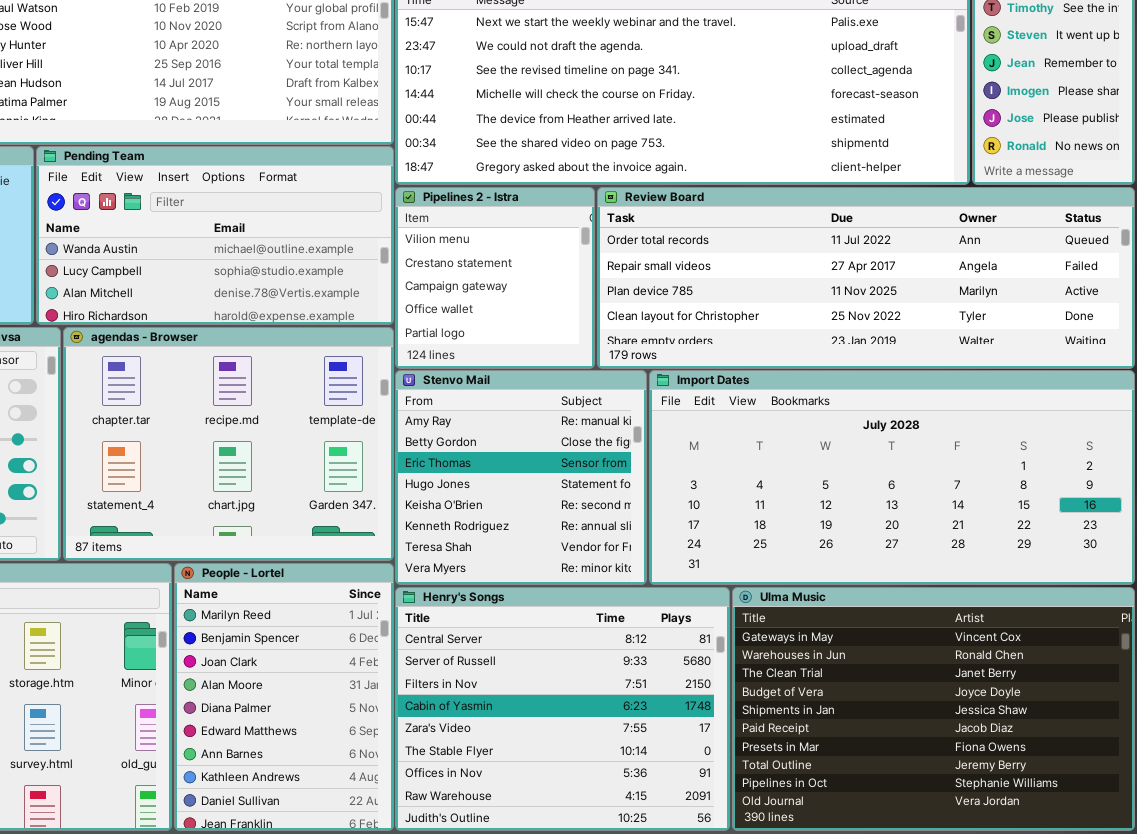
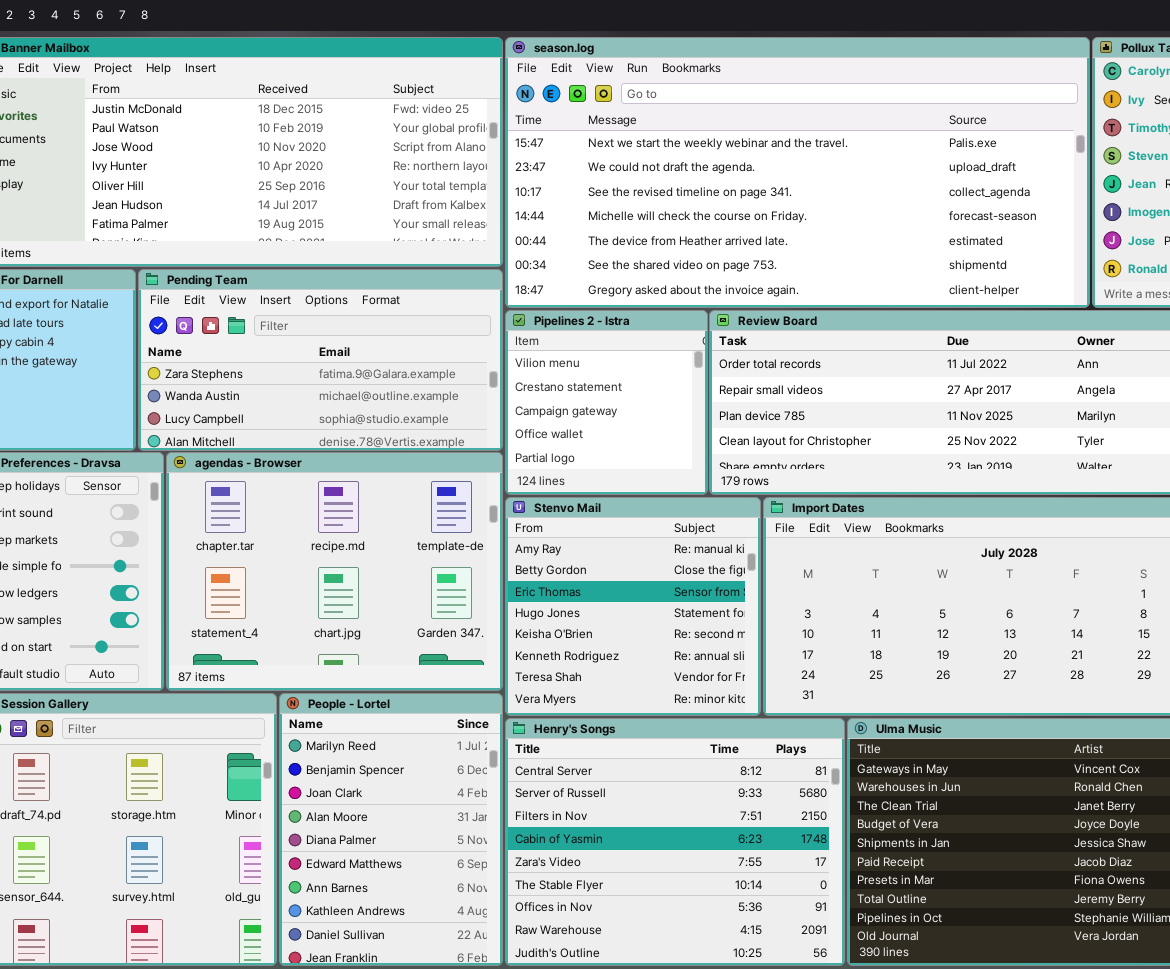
Pending Team: [36,146,394,325] -> [138,269,503,451], scrolled up 1 row

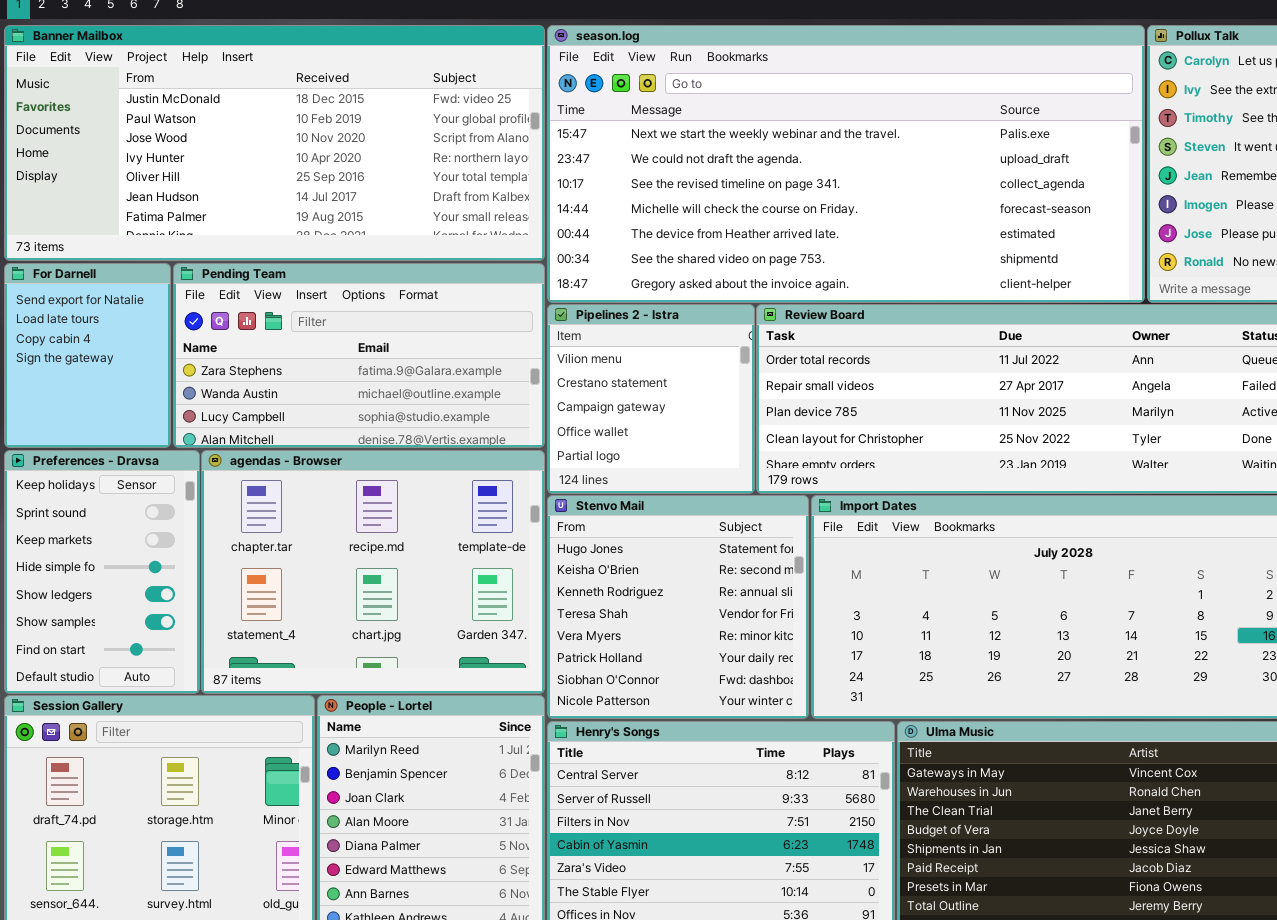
Stenvo Mail: [505,497,761,716] -> [547,495,809,719], scrolled down 3 rows

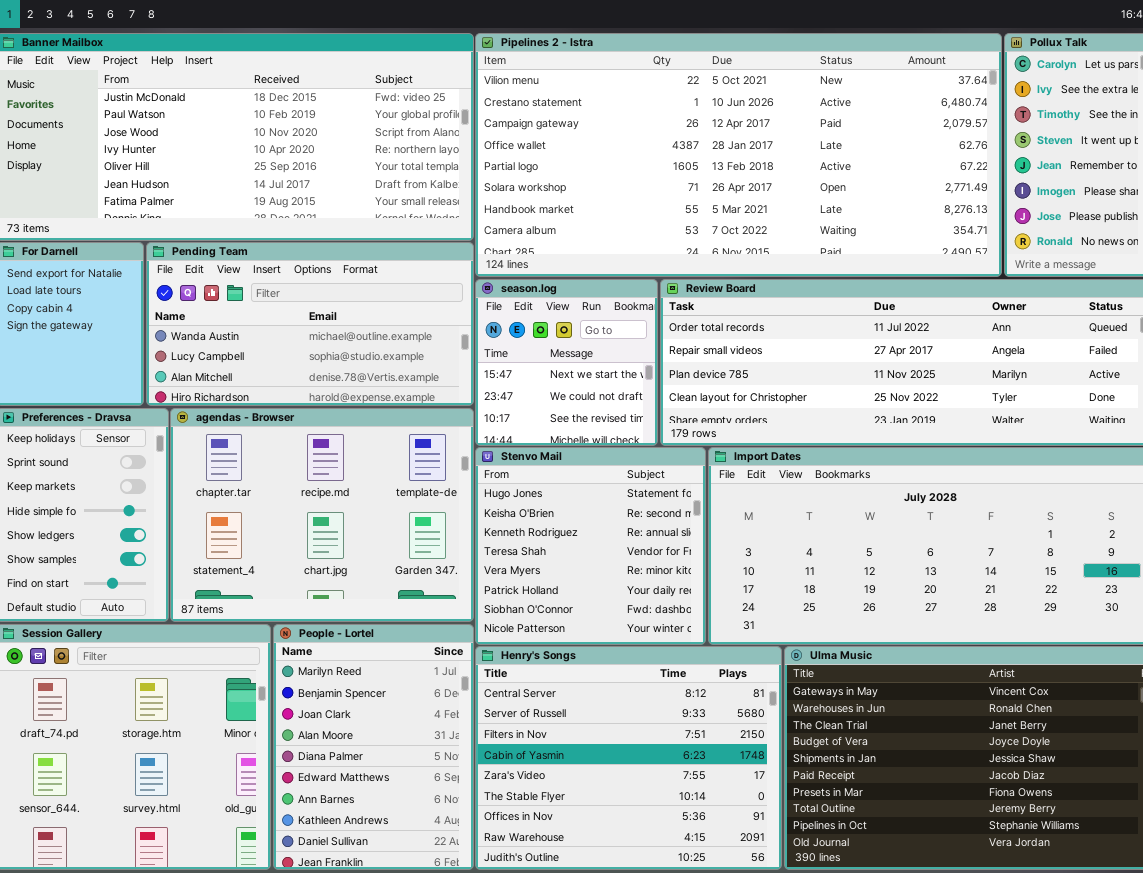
season.log: [547,25,1145,303] -> [475,279,658,446], moved, resized
Pending Team: [173,263,545,448] -> [146,242,474,406], scrolled down 1 row
Pipelines 2 - Istra: [547,304,755,494] -> [475,33,1002,277], moved, resized

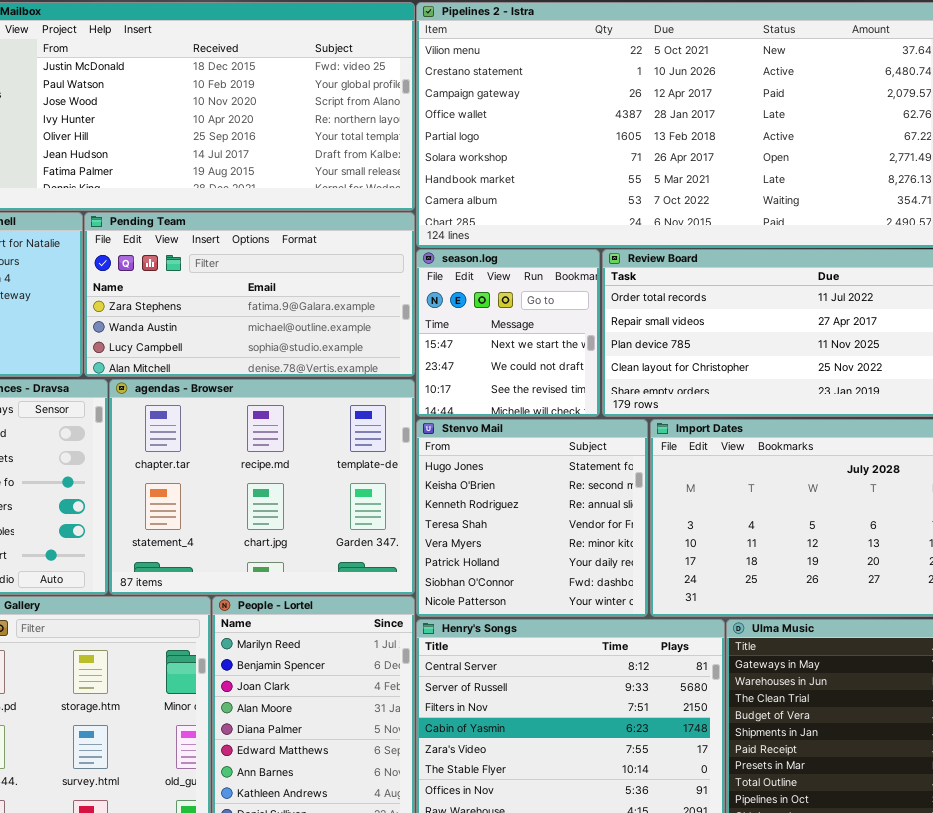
Pending Team: [146,242,474,406] -> [84,212,415,377], scrolled up 1 row

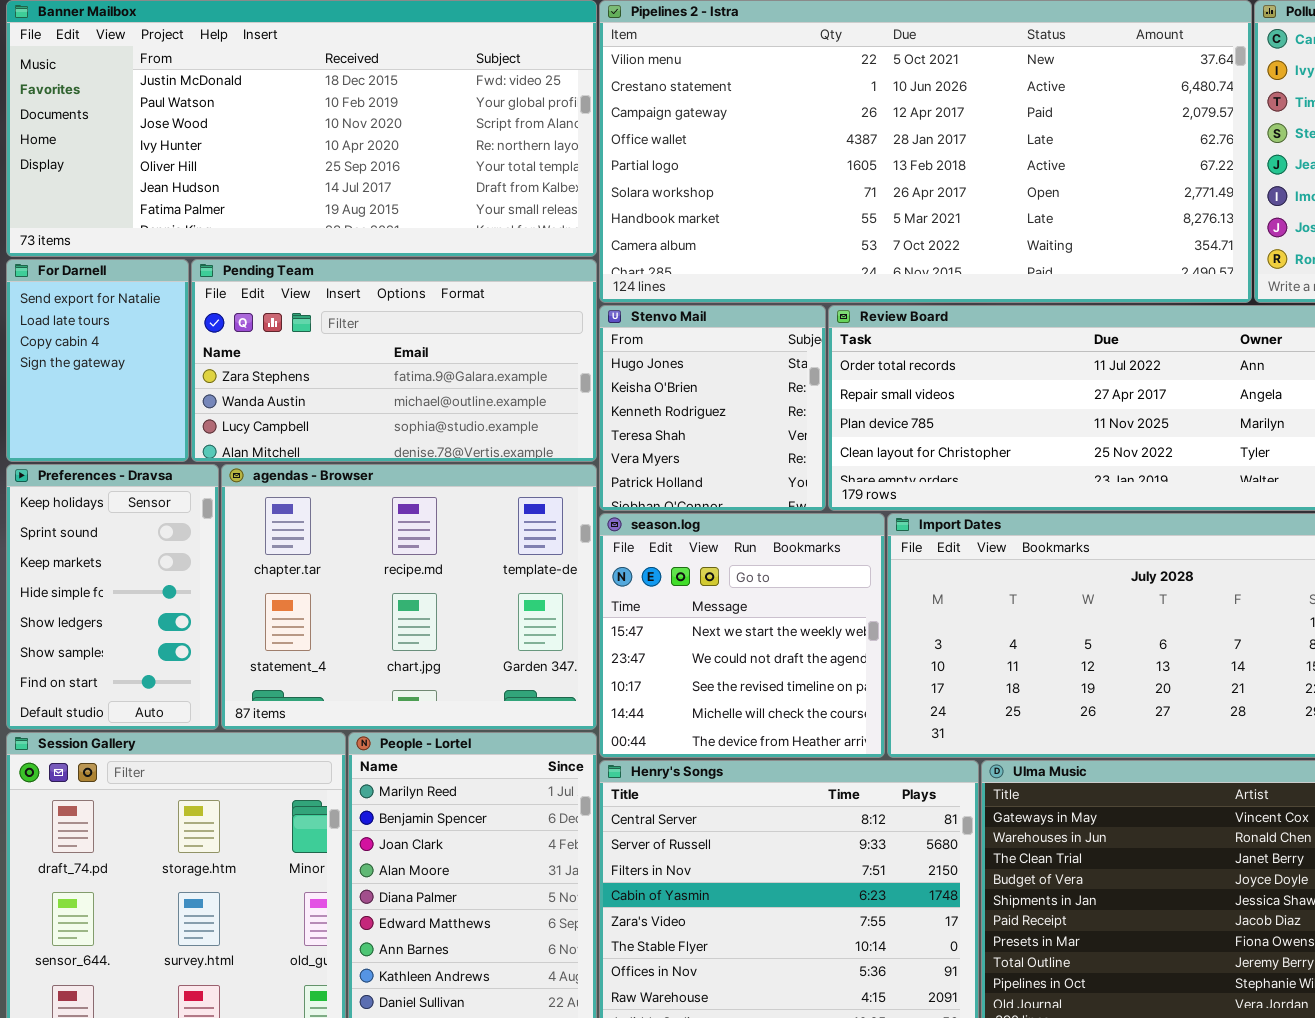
season.log: [416,249,600,417] -> [599,513,885,758], moved, resized
Stenvo Mail: [416,419,648,617] -> [599,305,826,511], moved, resized

